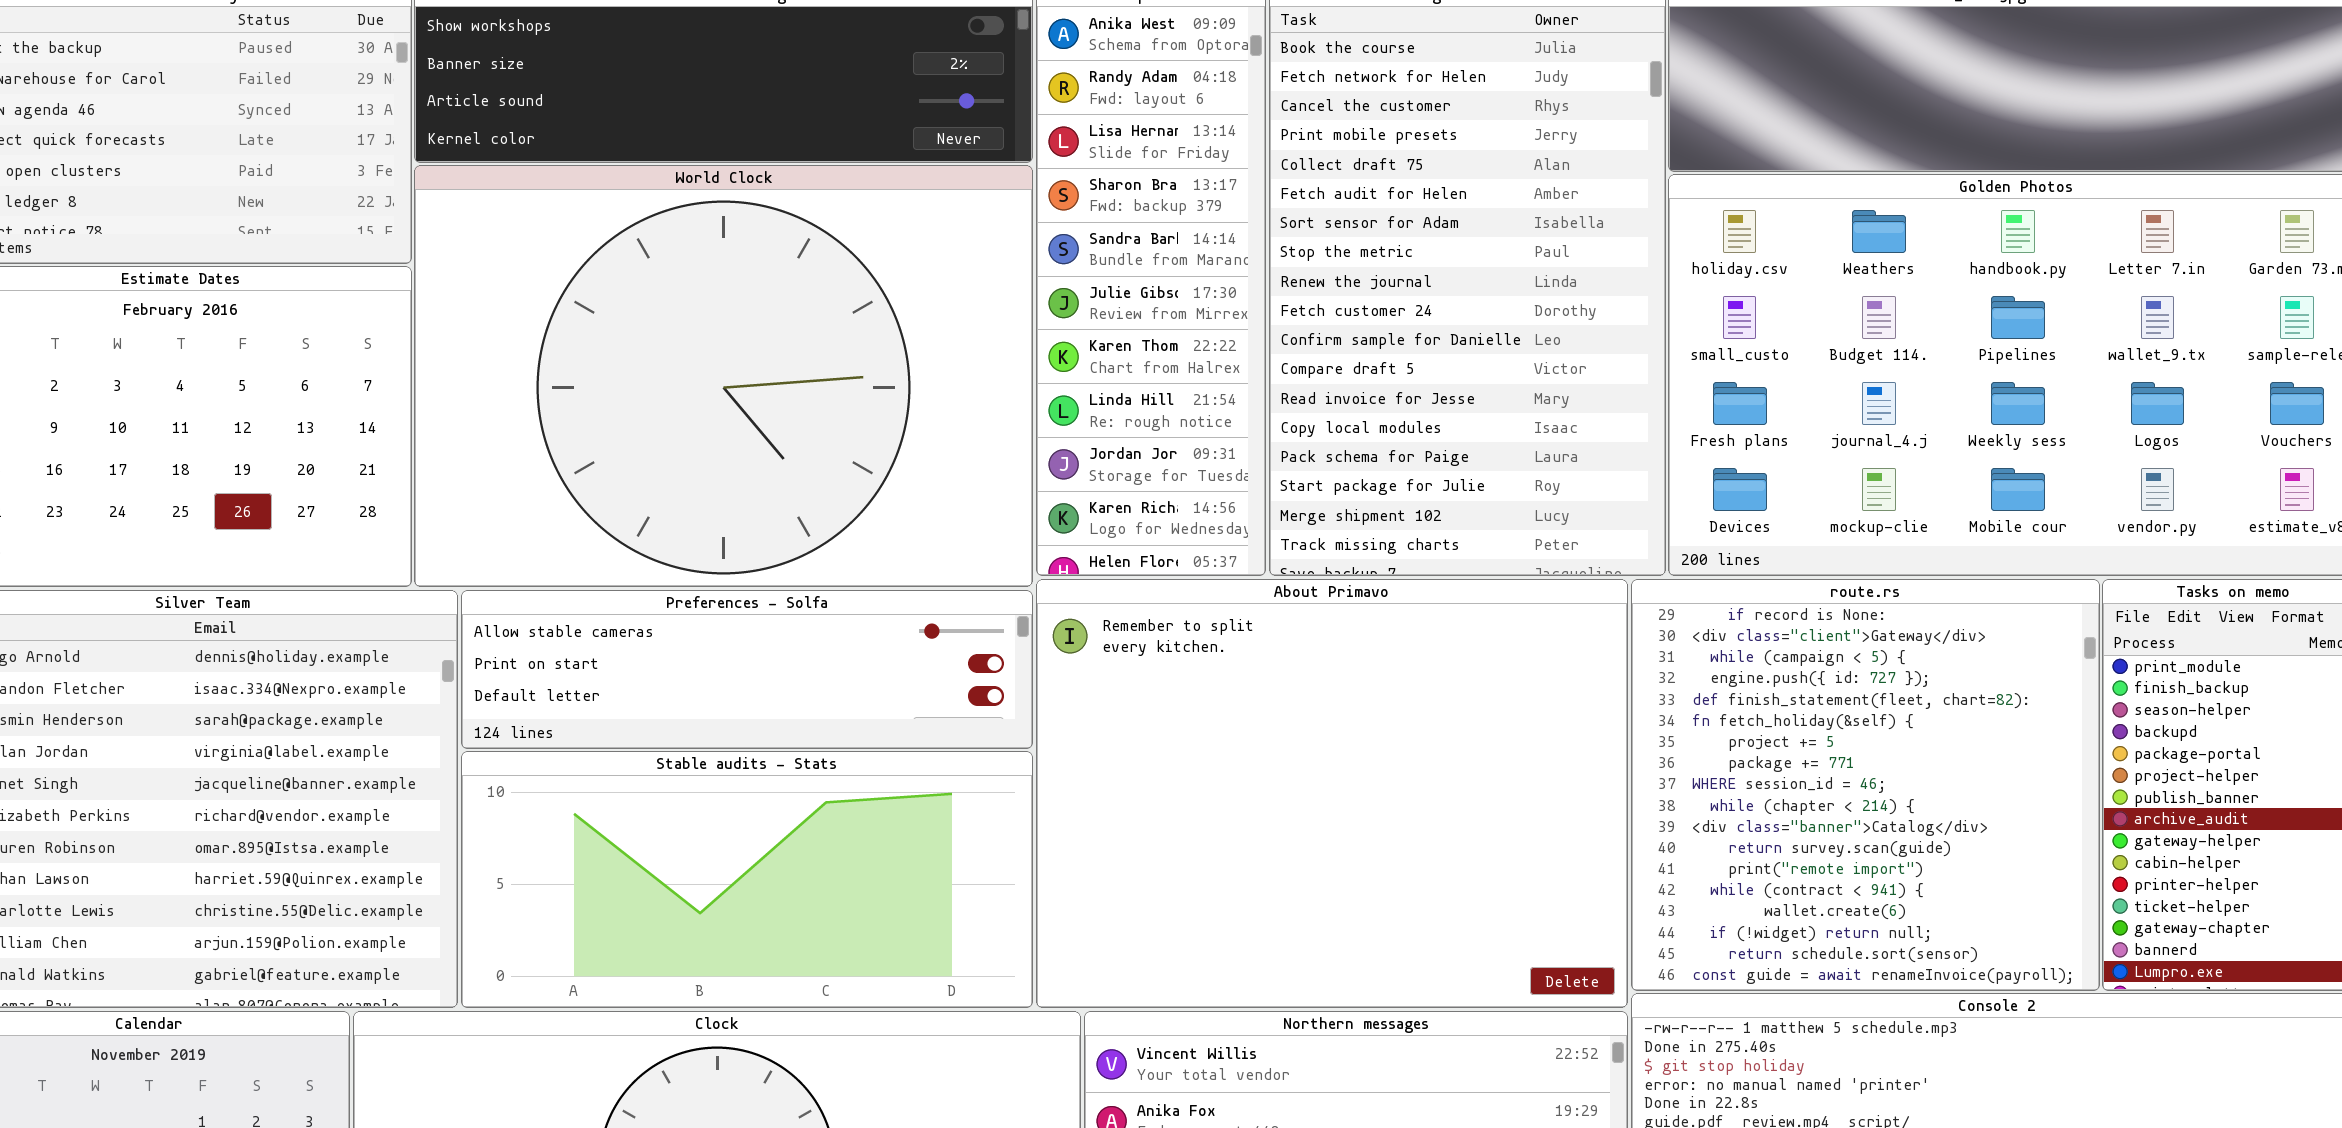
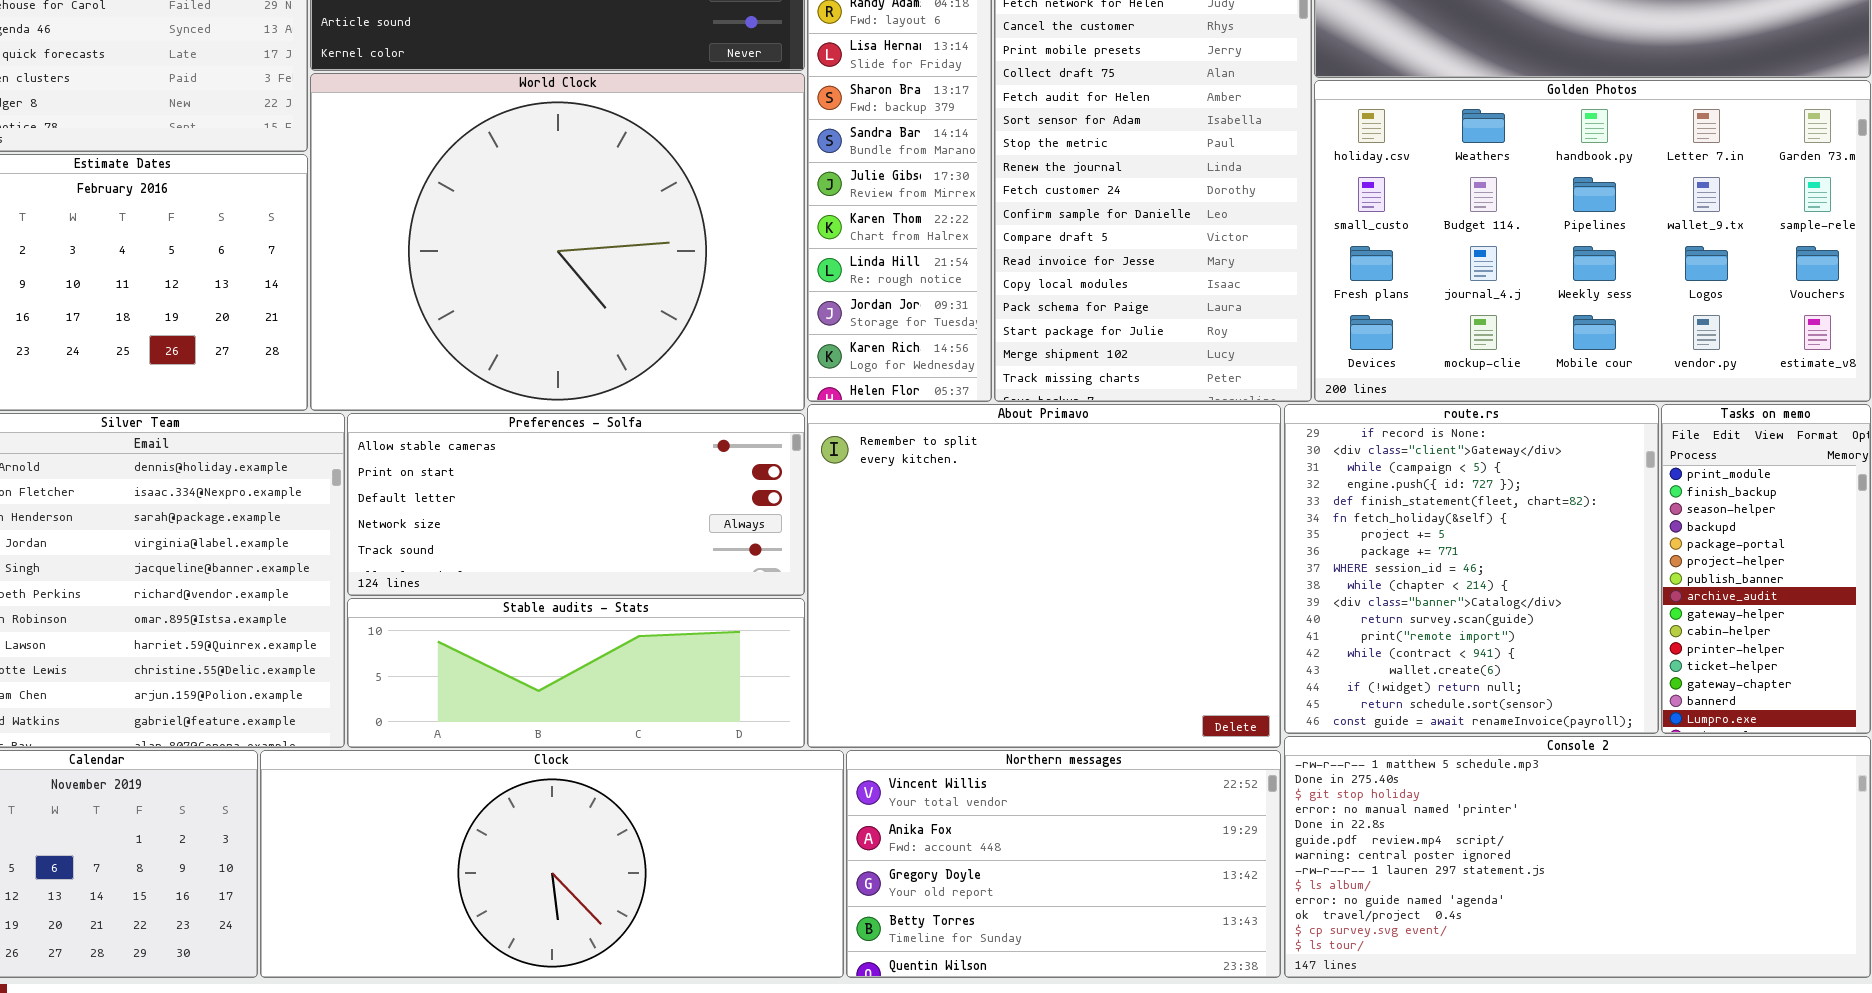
Preferences - Solfa: [461,590,1033,749] -> [347,413,805,596], resized
Stable audits - Stats: [461,751,1033,1008] -> [347,598,805,748], resized

